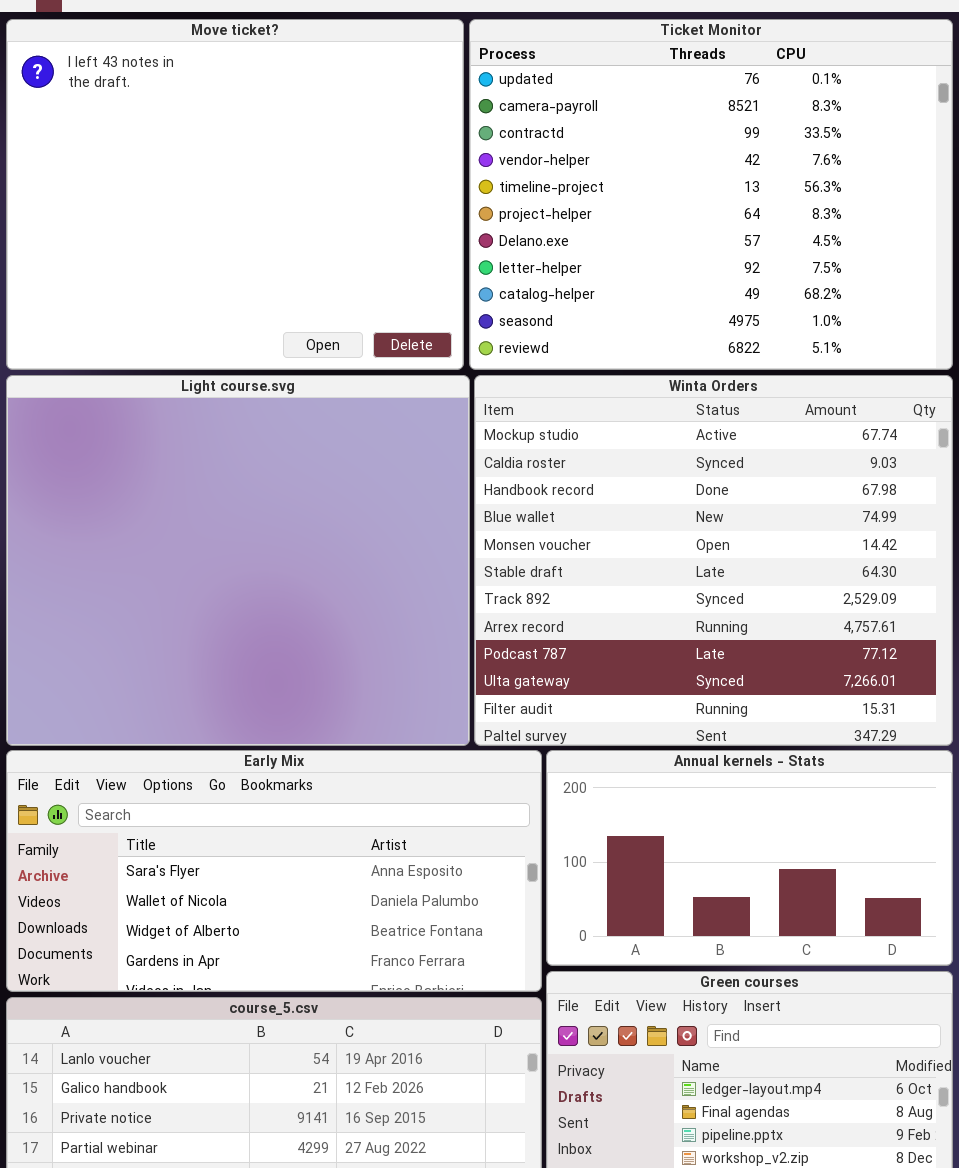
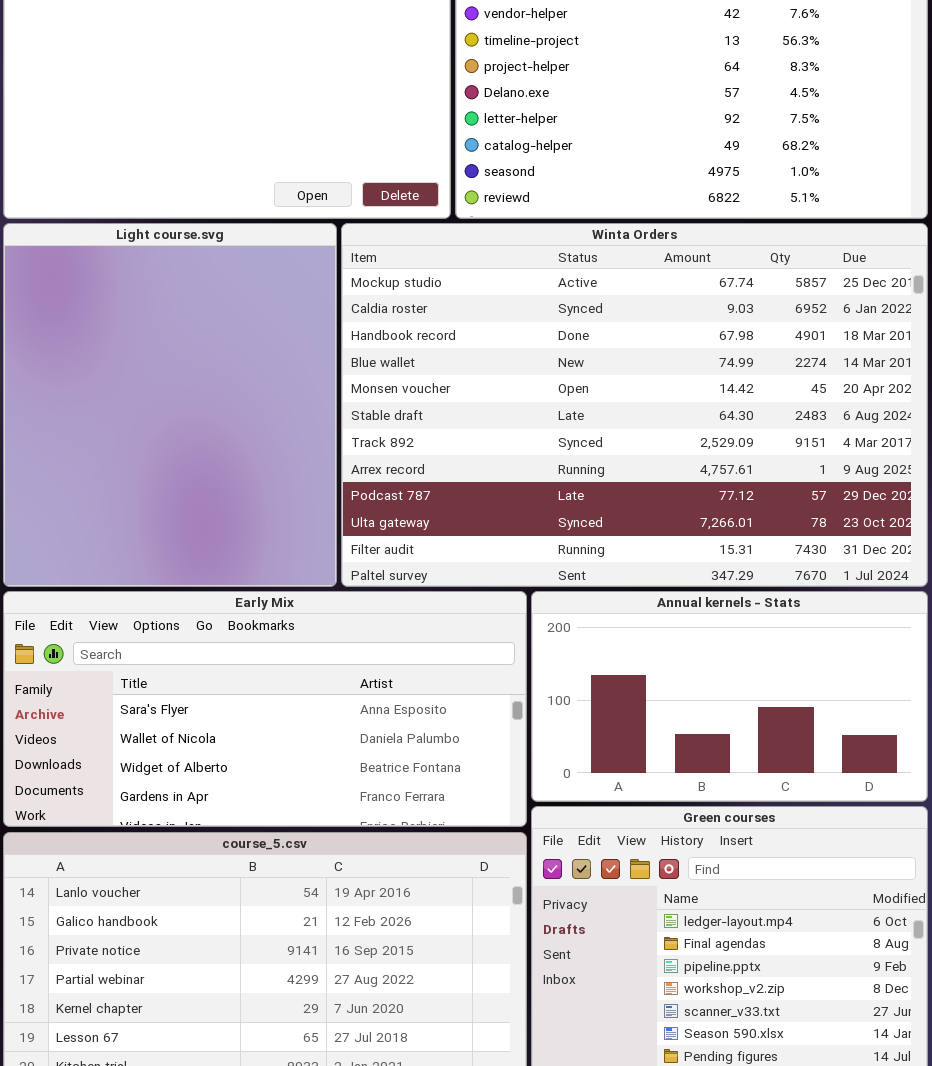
Light course.svg: [6,375,470,746] -> [3,223,337,587], resized
Winta Orders: [474,375,953,746] -> [341,223,928,587], resized

